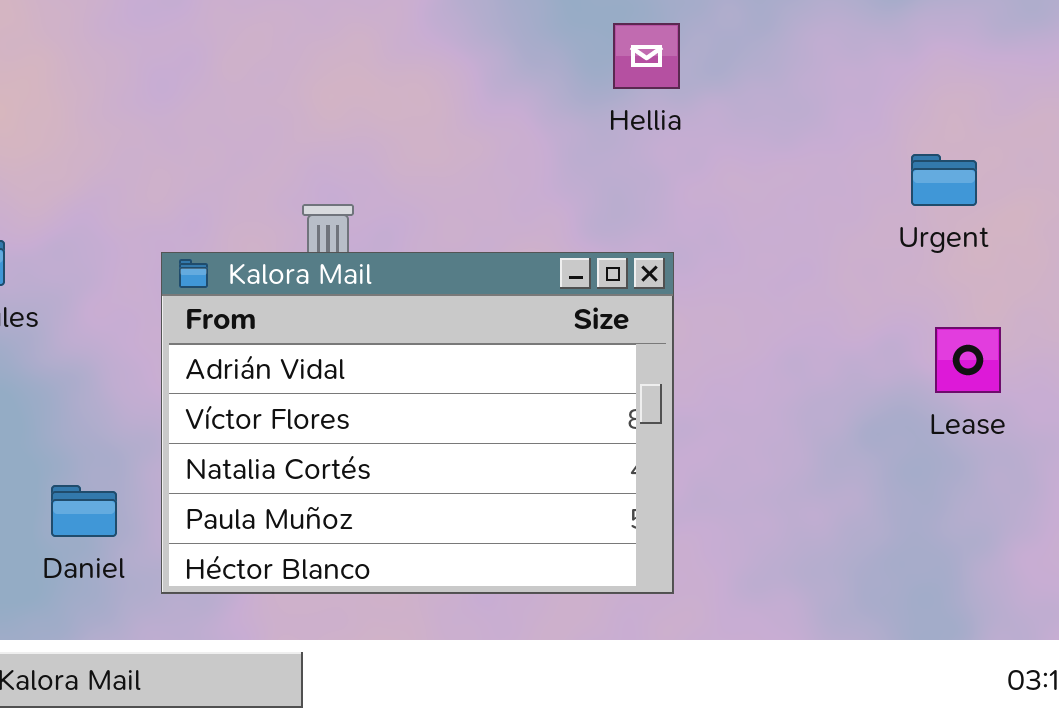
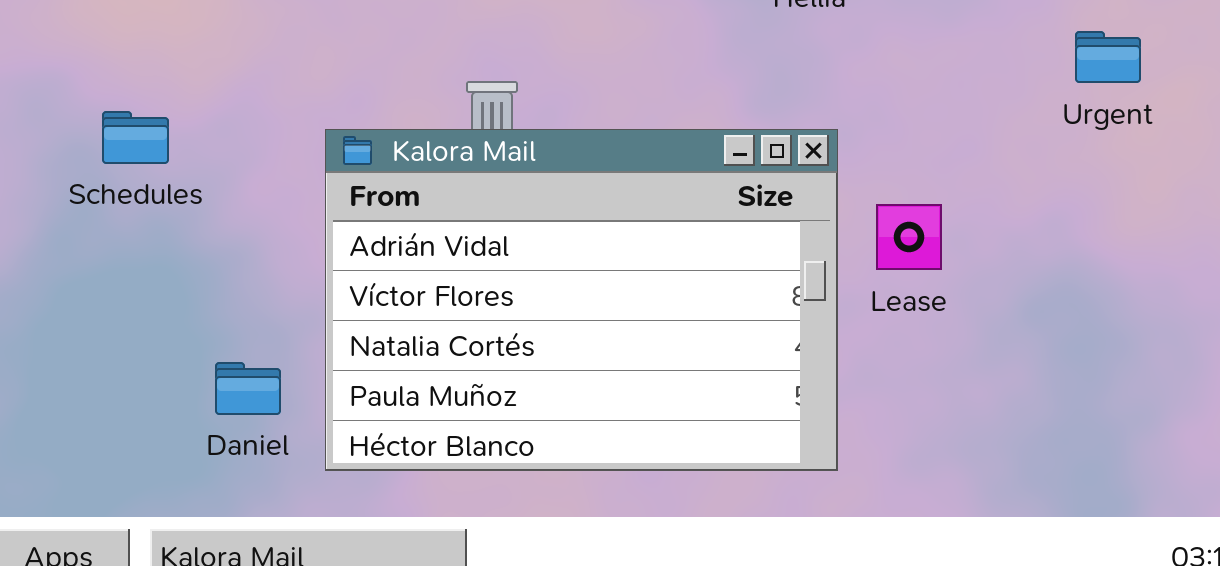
Lease: [935,327,1001,393] -> [876,204,942,270], moved

